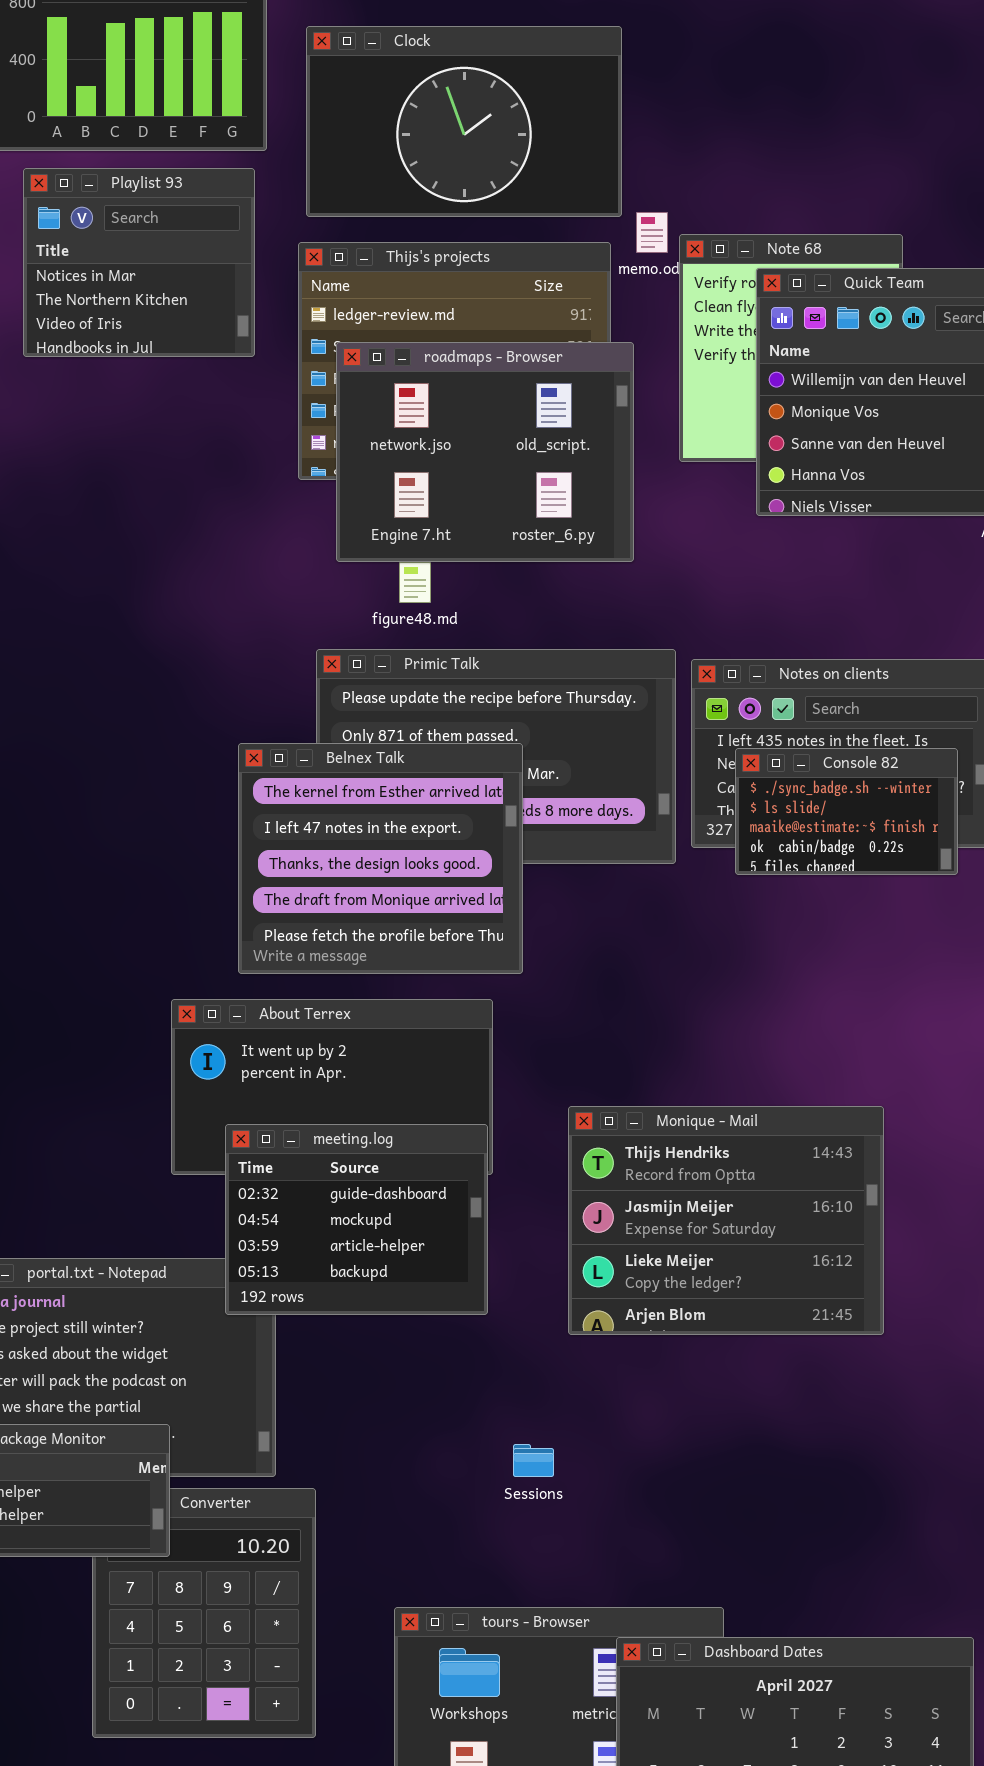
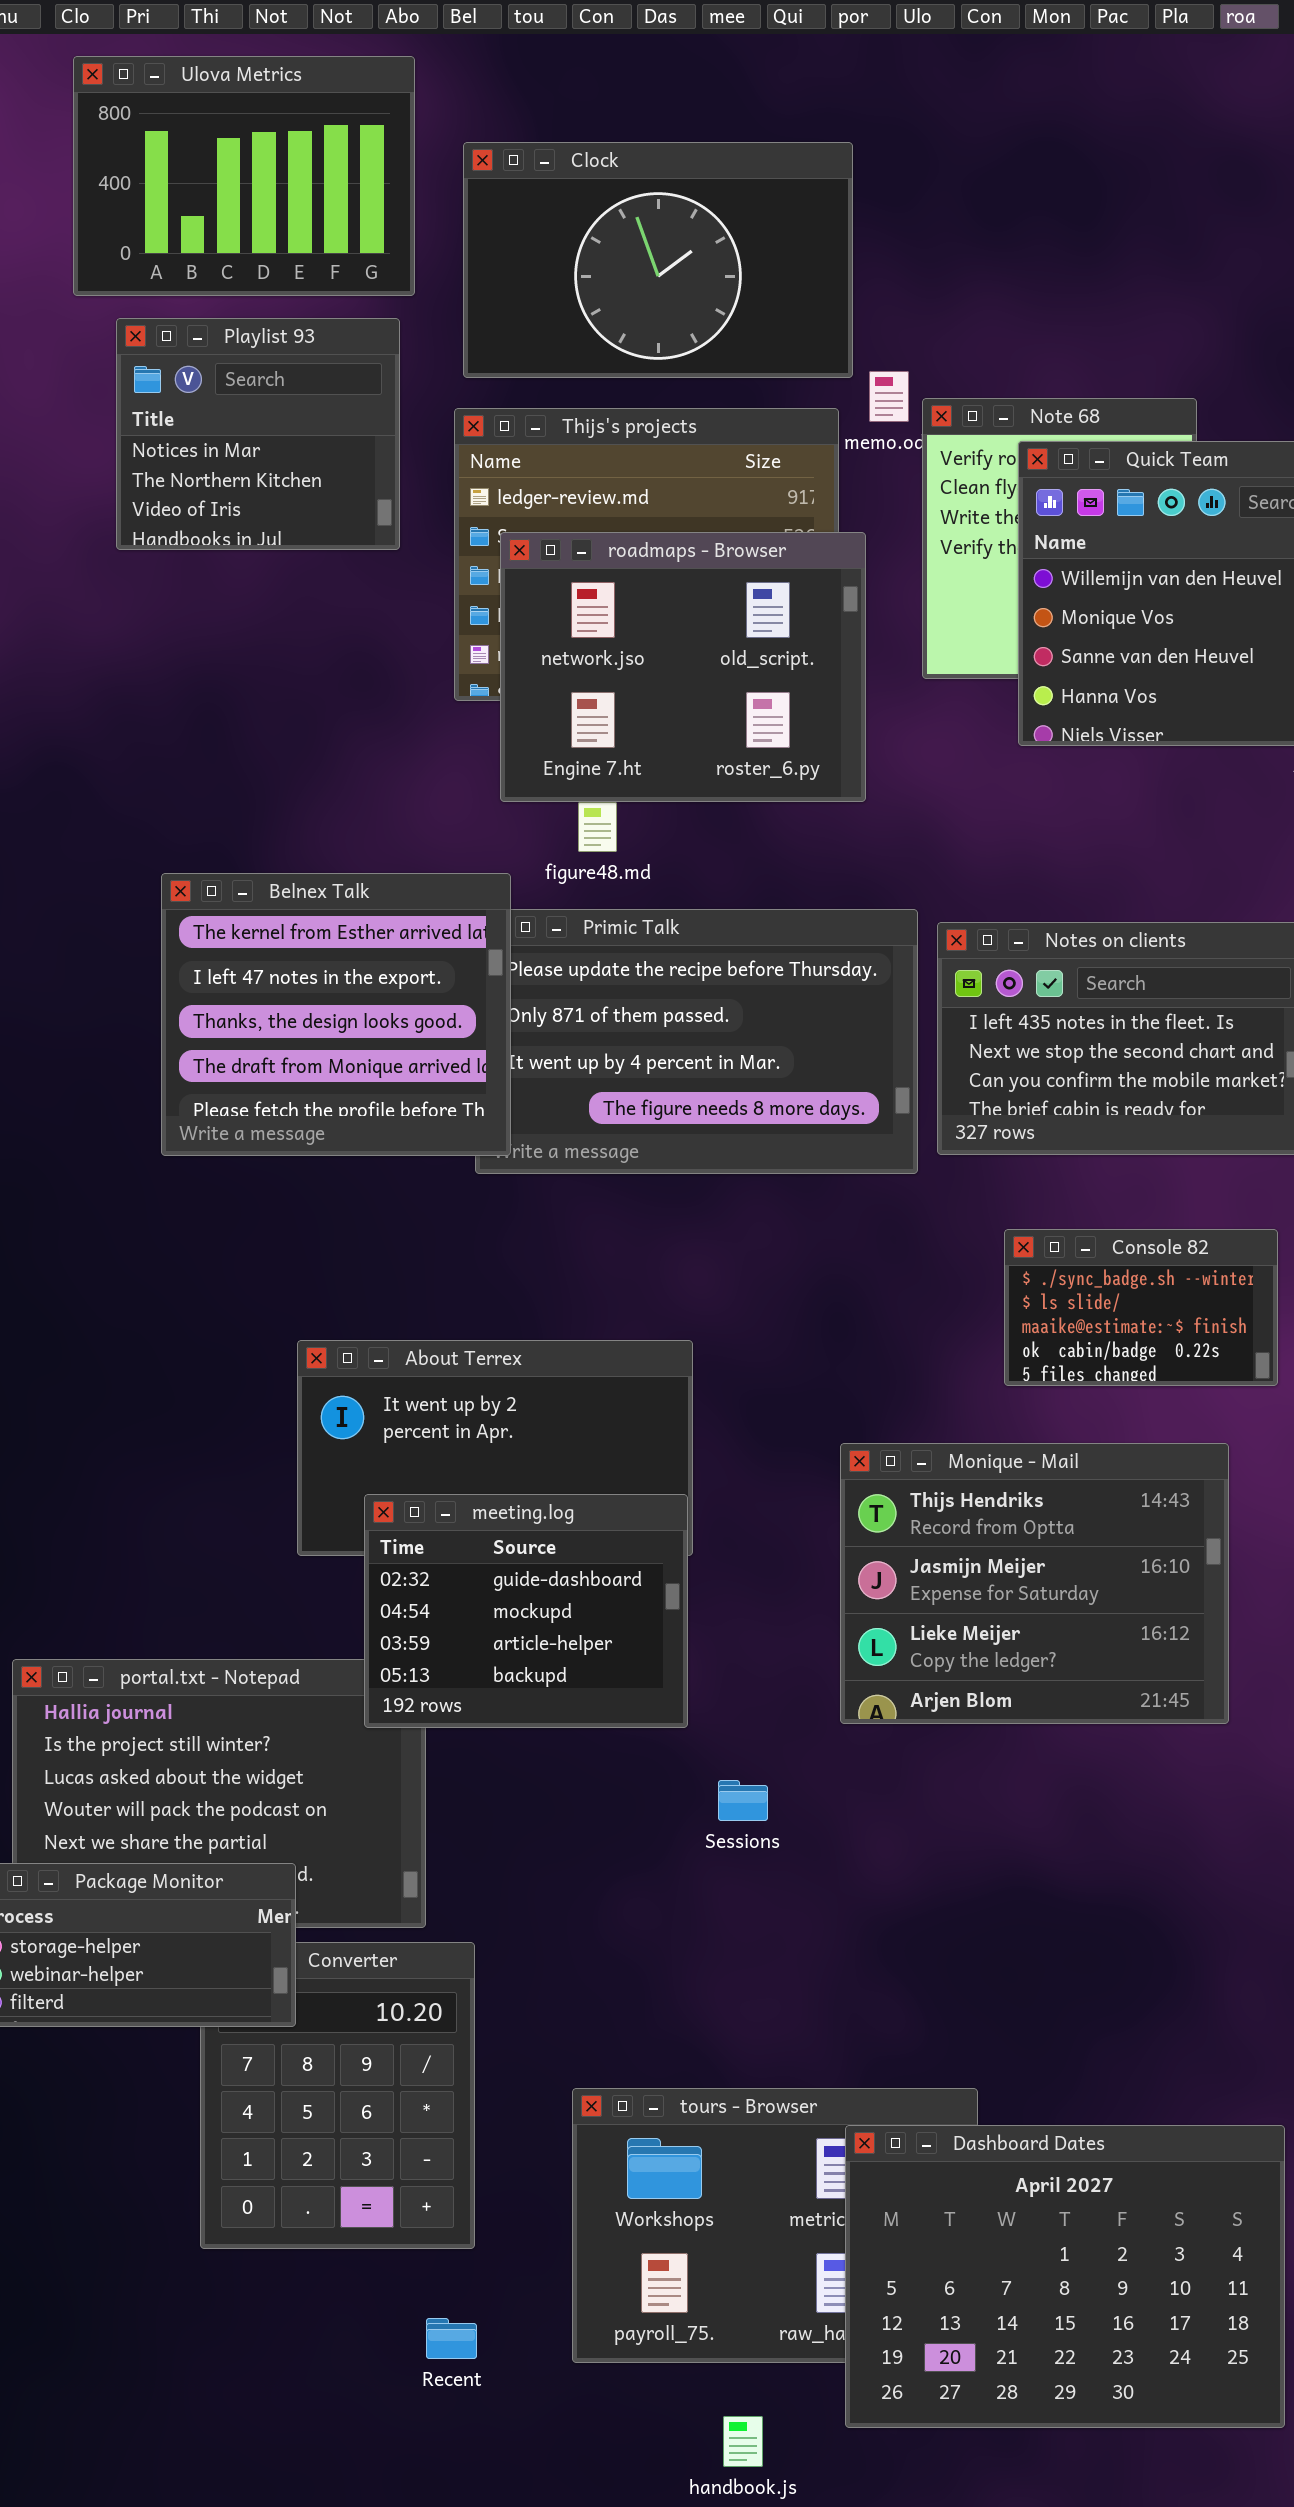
Belnex Talk: [238,743,523,974] -> [161,873,511,1156], moved
Console 82: [735,748,958,875] -> [1004,1229,1278,1386], moved
Monique - Mail: [568,1106,884,1335] -> [840,1443,1229,1724], moved
Sessions: [513,1444,554,1477] -> [718,1780,768,1821], moved

